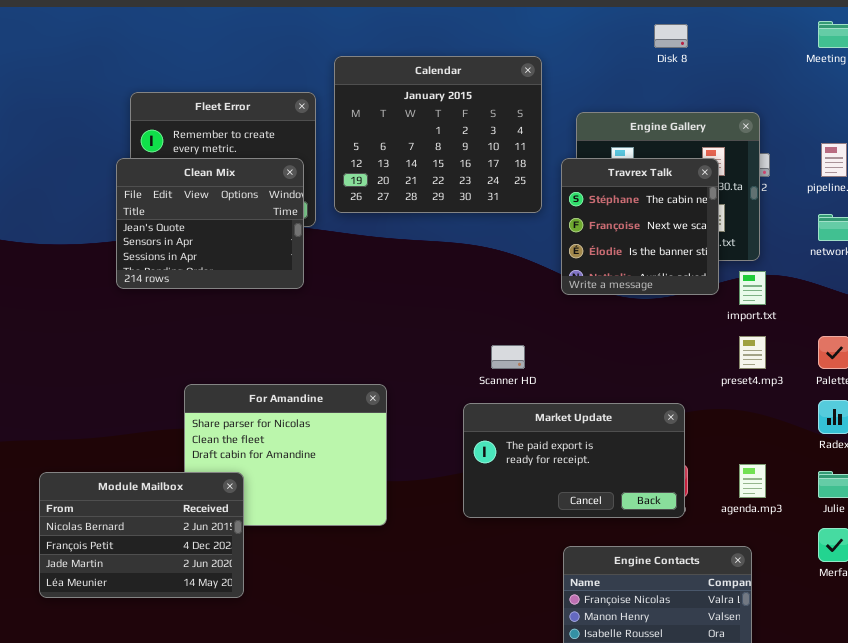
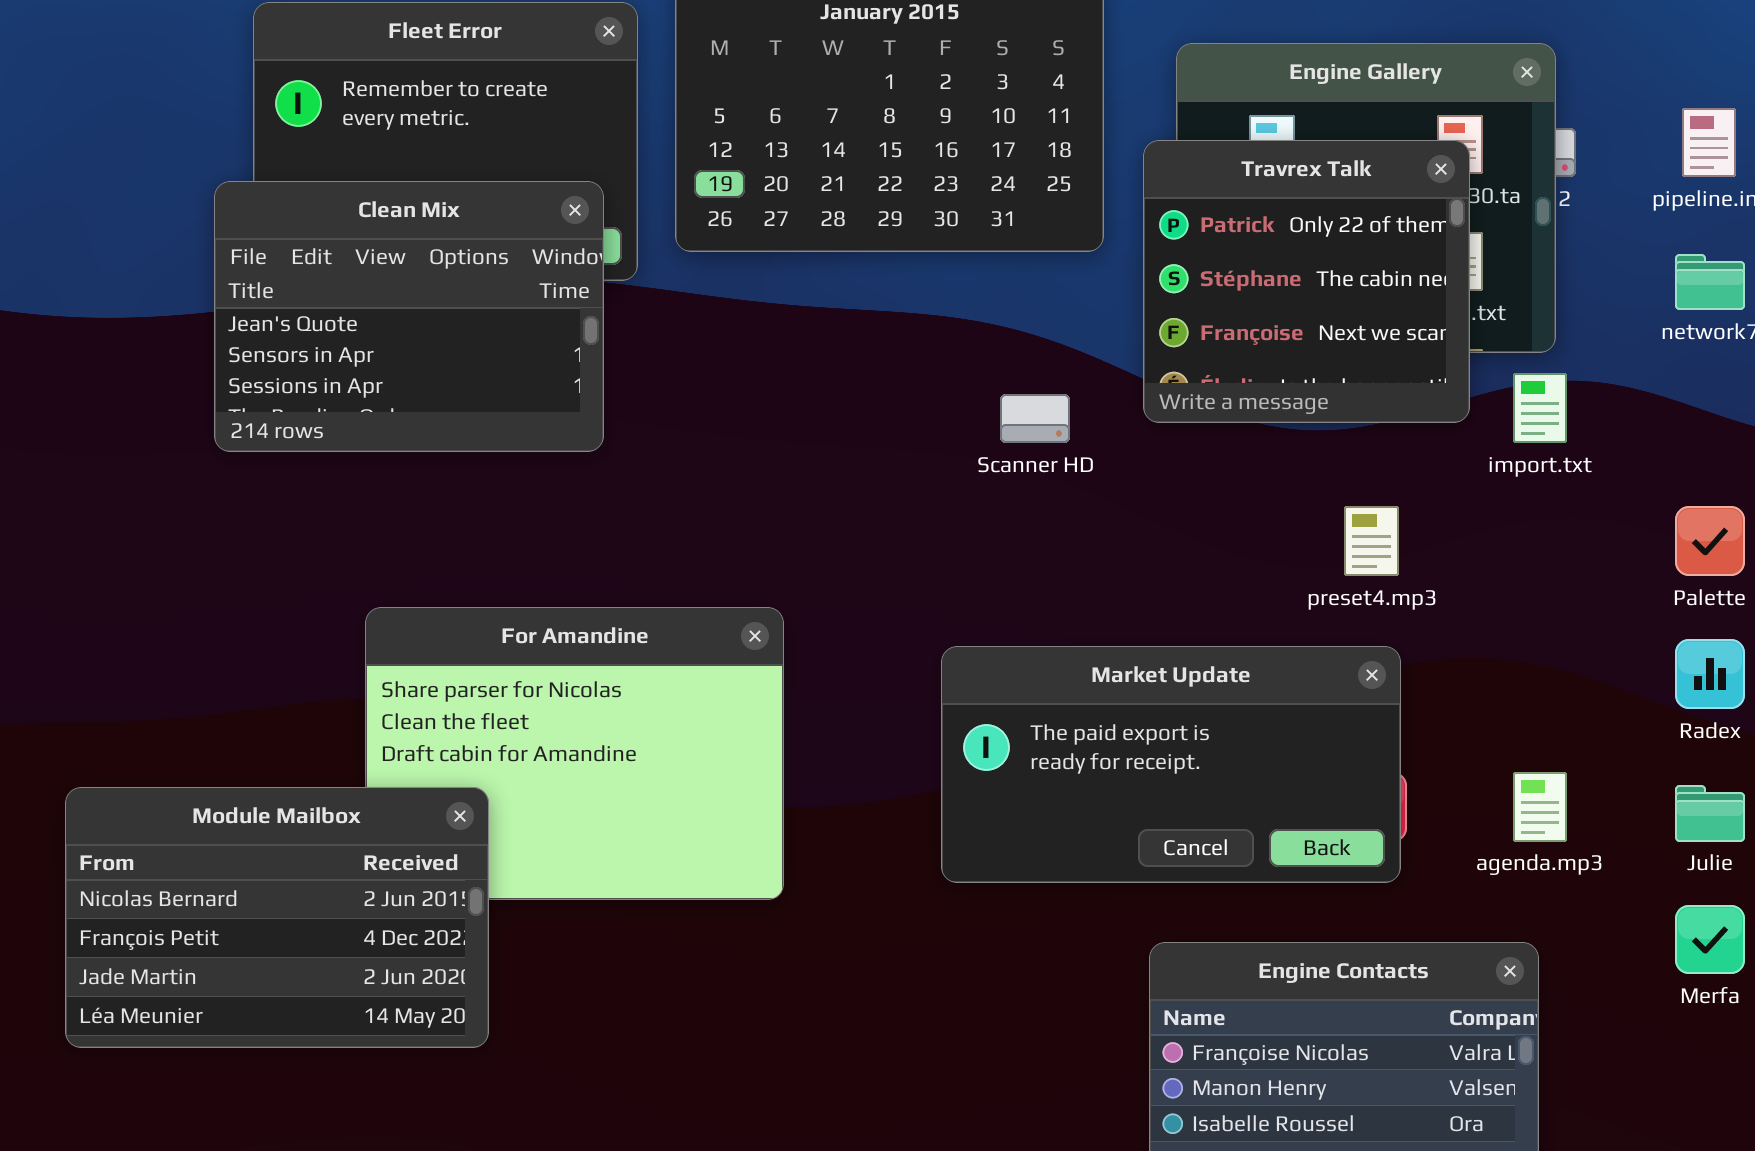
Clean Mix: [116,158,304,289] -> [214,181,604,452], moved
Travrex Talk: [561,158,719,295] -> [1143,140,1470,423], scrolled up 1 row
preset4.mp3: [739,336,766,369] -> [1344,506,1399,576], moved
Scanner HD: [491,345,525,369] -> [1000,394,1070,443], moved

